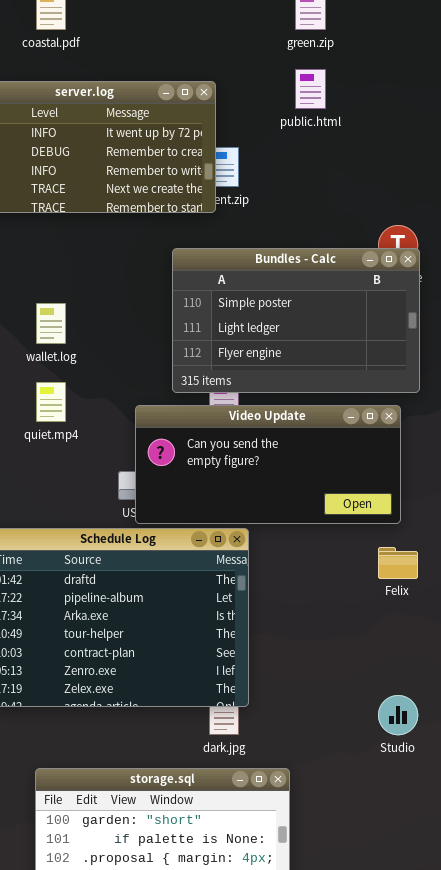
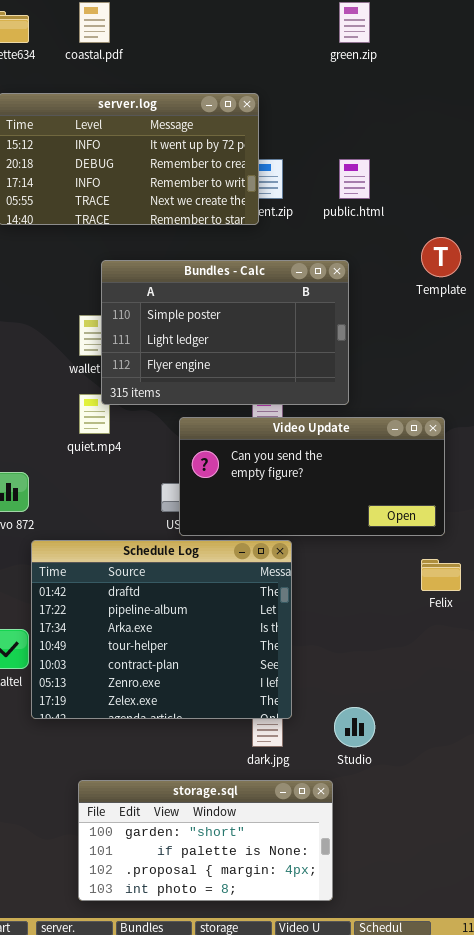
public.html: [295,69,326,109] -> [339,159,370,199], moved
Bundles - Calc: [172,248,420,393] -> [101,260,349,405], moved
Studio: [378,695,418,735] -> [334,707,375,747], moved

